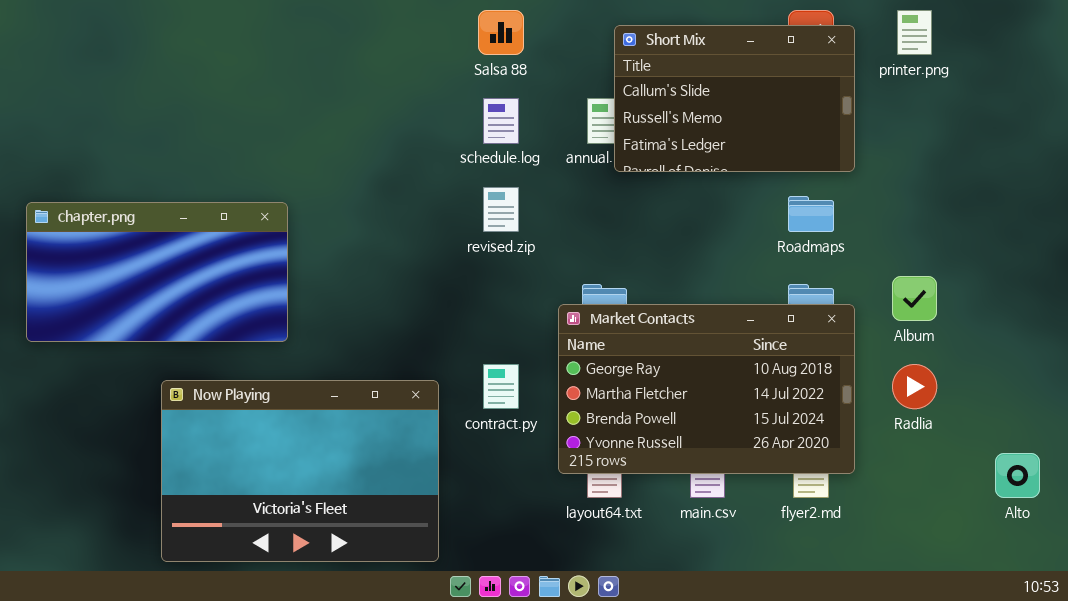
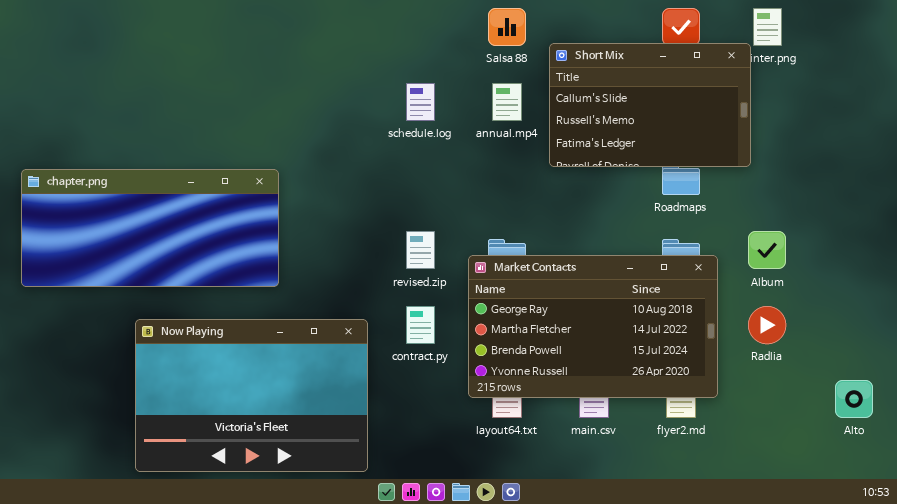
Salsa 88: [478,10,524,55] -> [488,8,526,46], moved
Short Mix: [614,25,855,172] -> [549,43,751,167], moved
revised.zip: [483,187,519,232] -> [406,231,435,269], moved
chapter.png: [26,202,288,342] -> [21,169,279,287], resized

